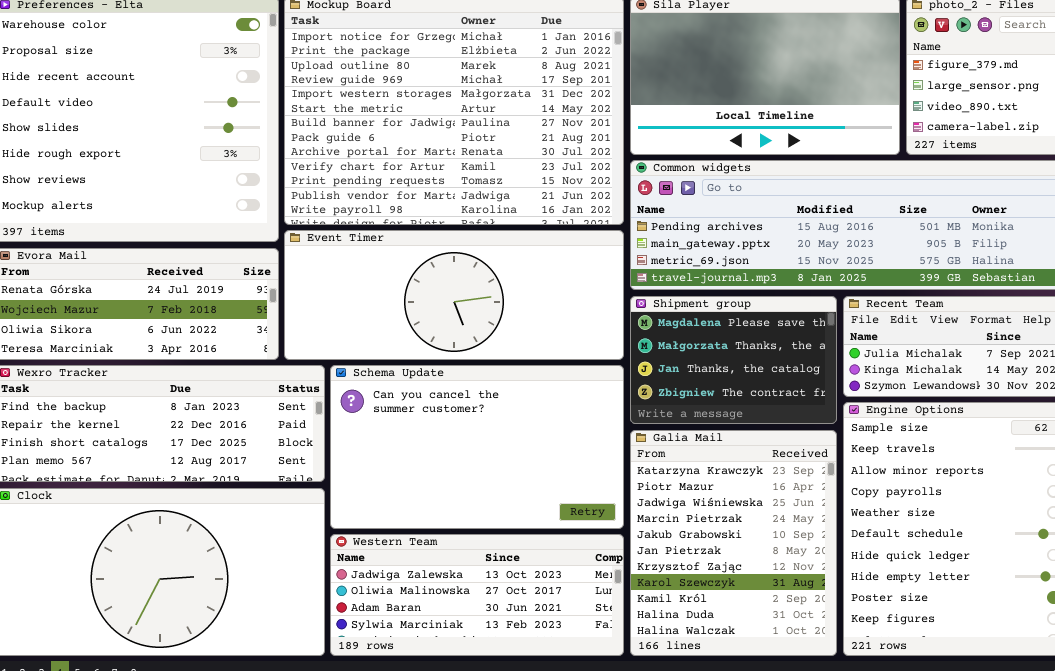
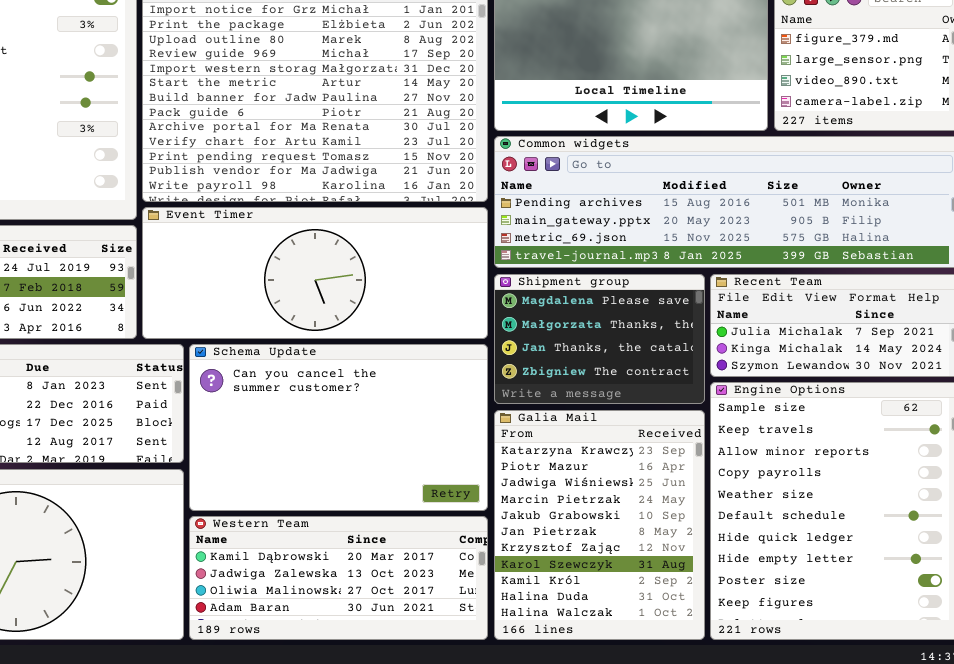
Western Team: [330,534,624,656] -> [189,516,488,640], scrolled up 1 row

